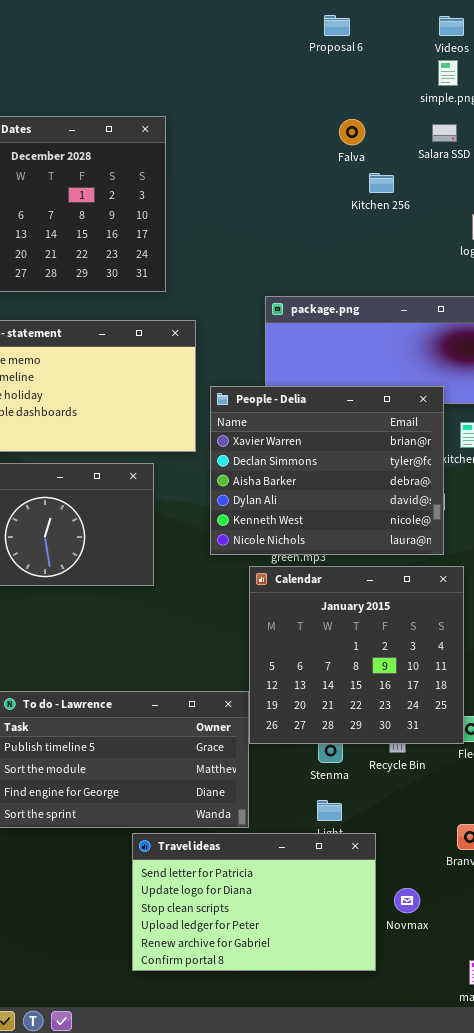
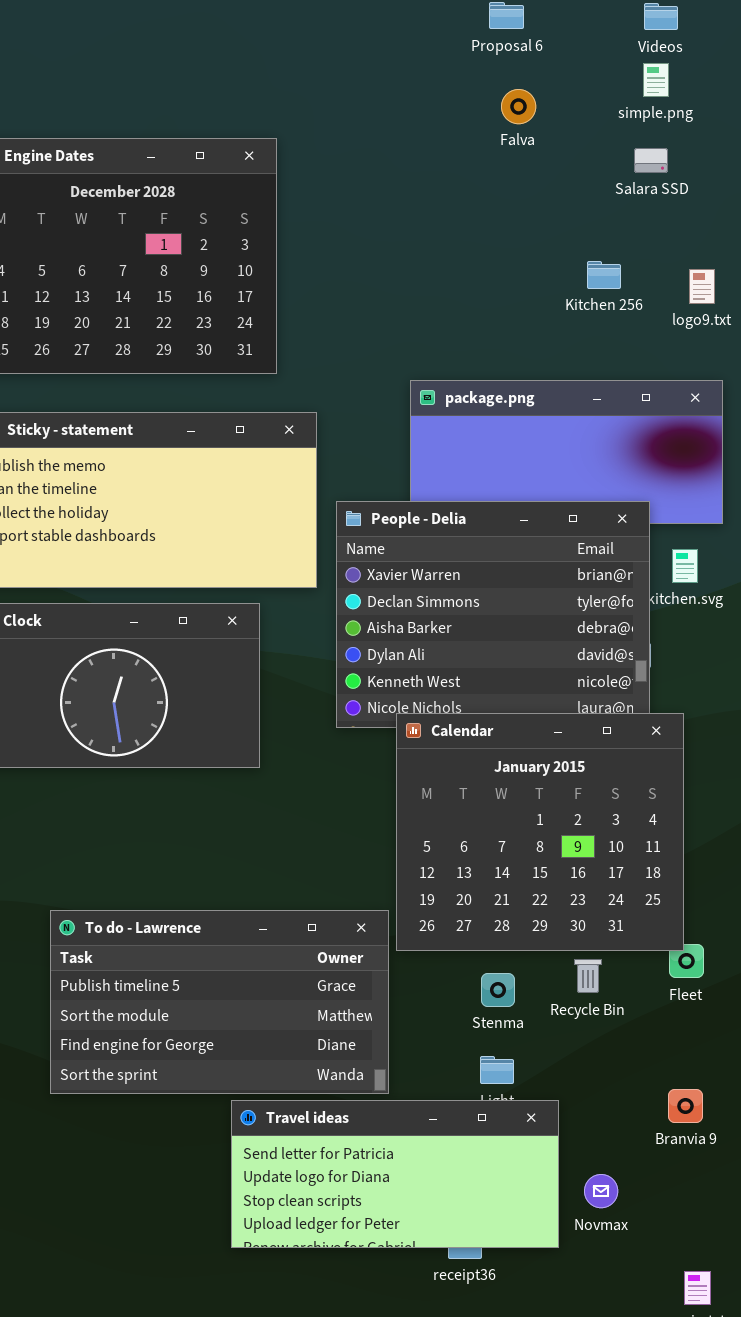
Falva: [339,119,365,145] -> [501,89,536,124], moved
Kitchen 256: [369,173,394,193] -> [587,261,621,289], moved
Calendar: [249,566,464,744] -> [396,713,684,951], moved
Travel ideas: [132,833,376,971] -> [231,1100,559,1248], resized

